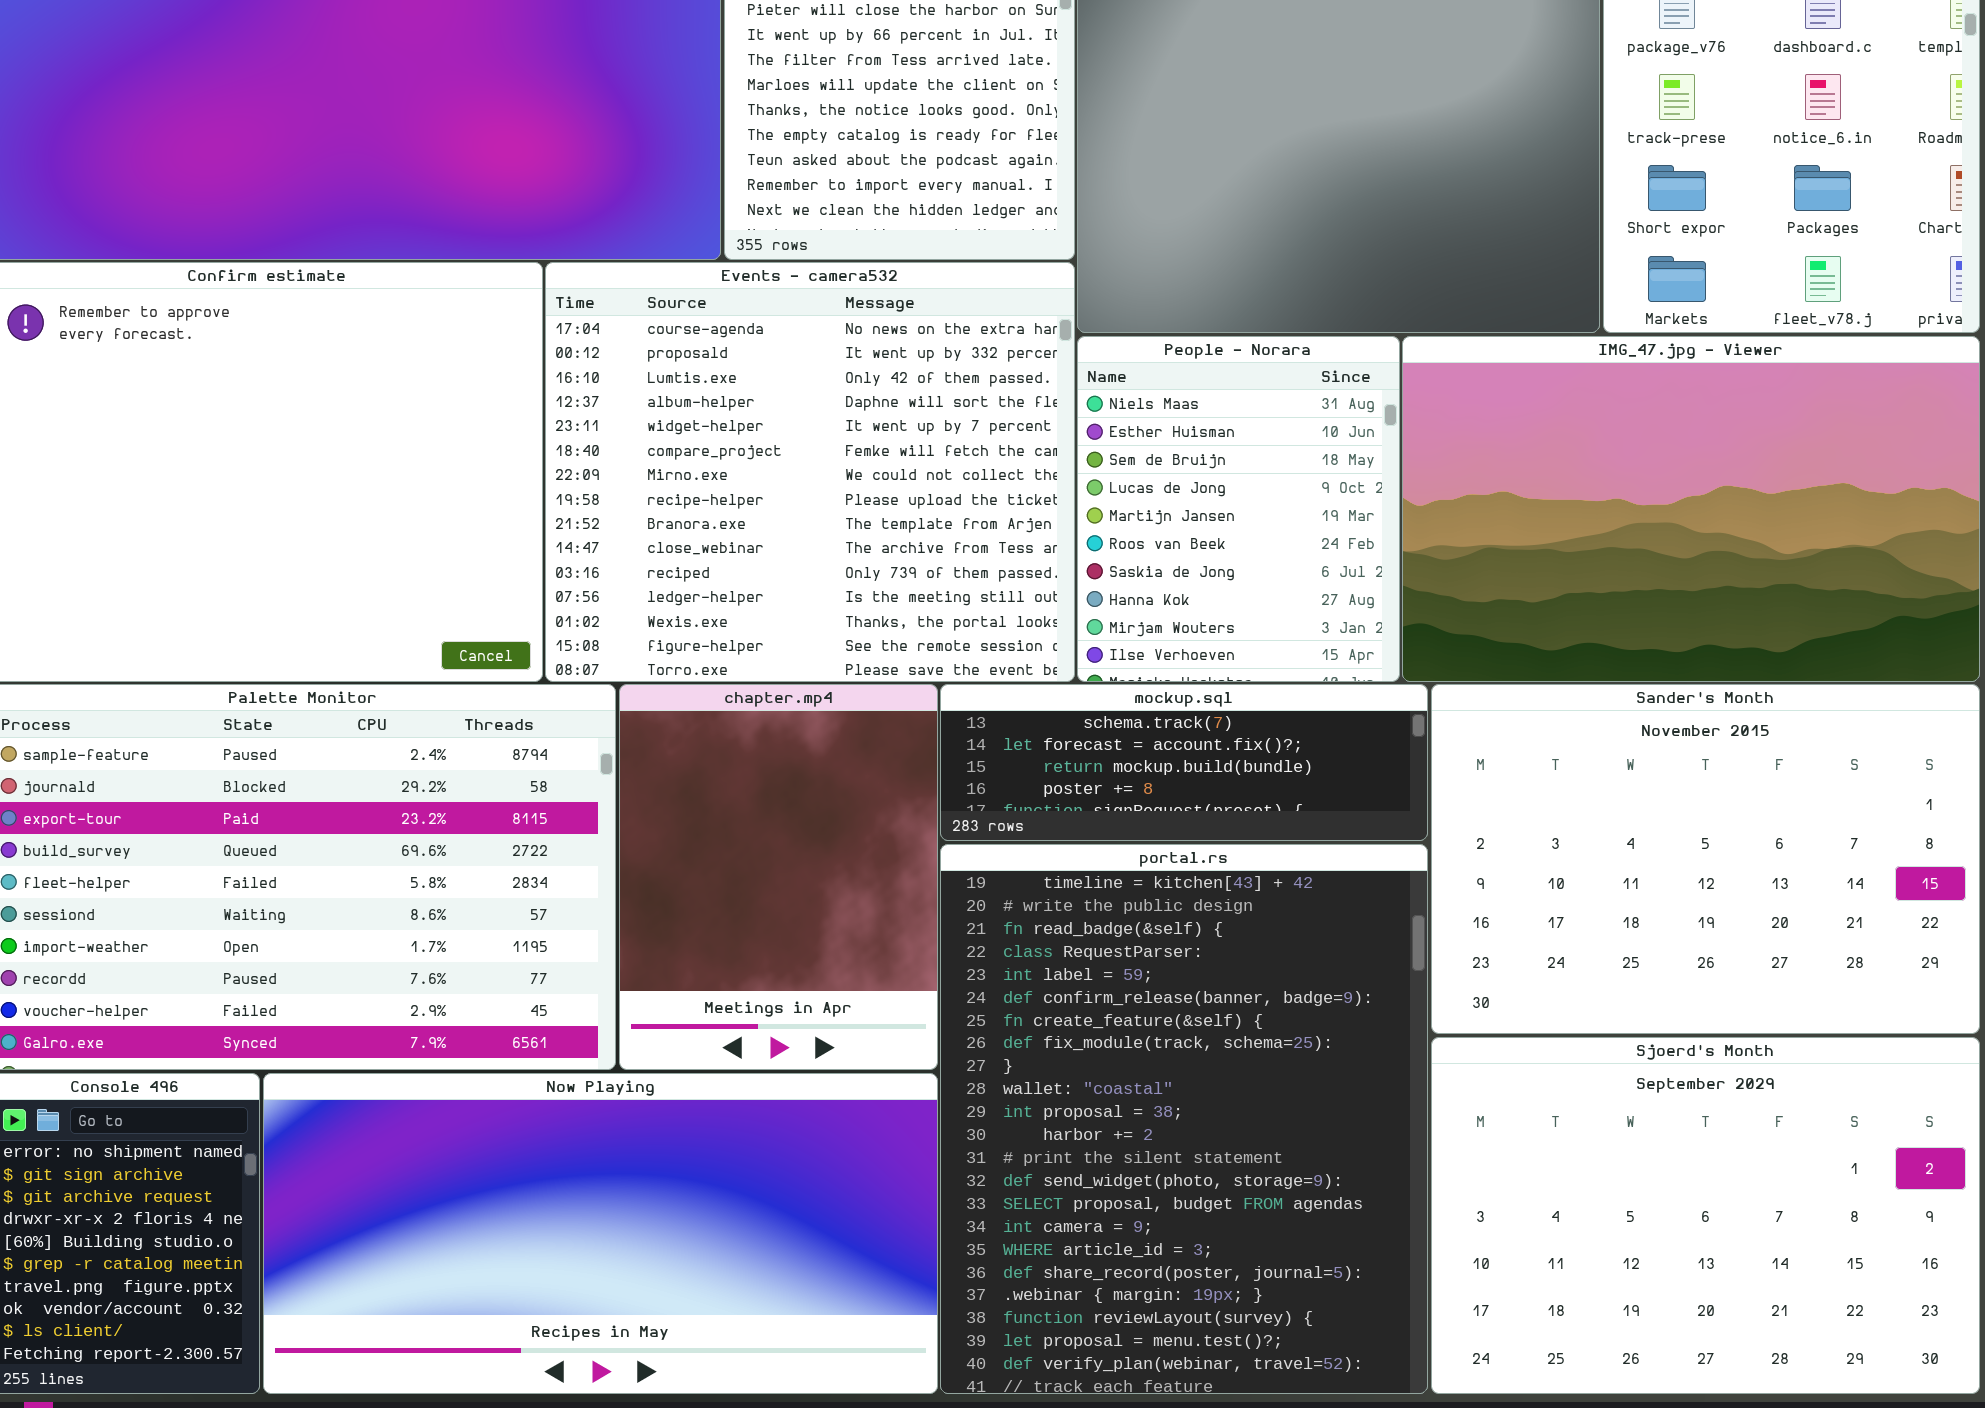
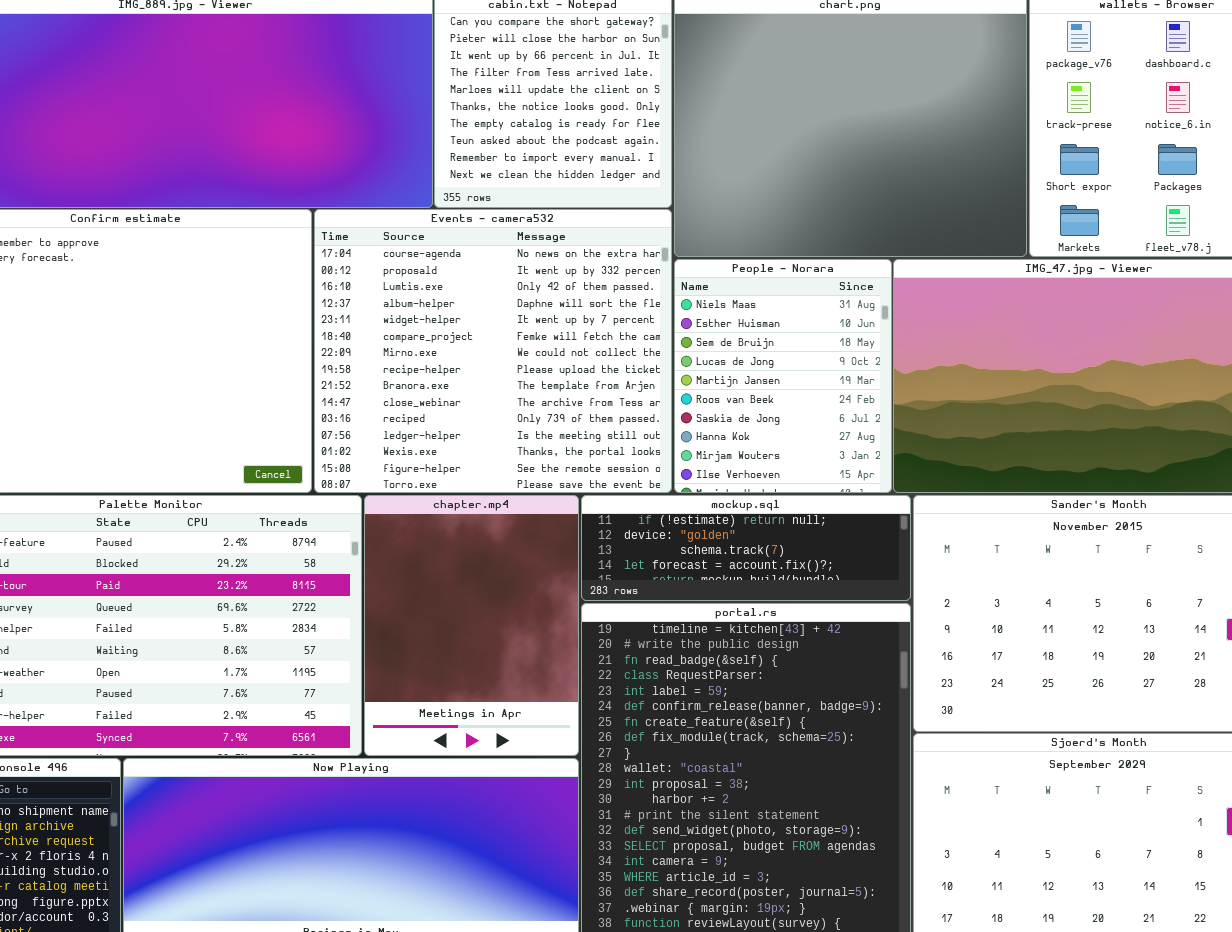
mockup.sql: [940,684,1428,841] -> [581,495,911,601], scrolled up 2 rows

